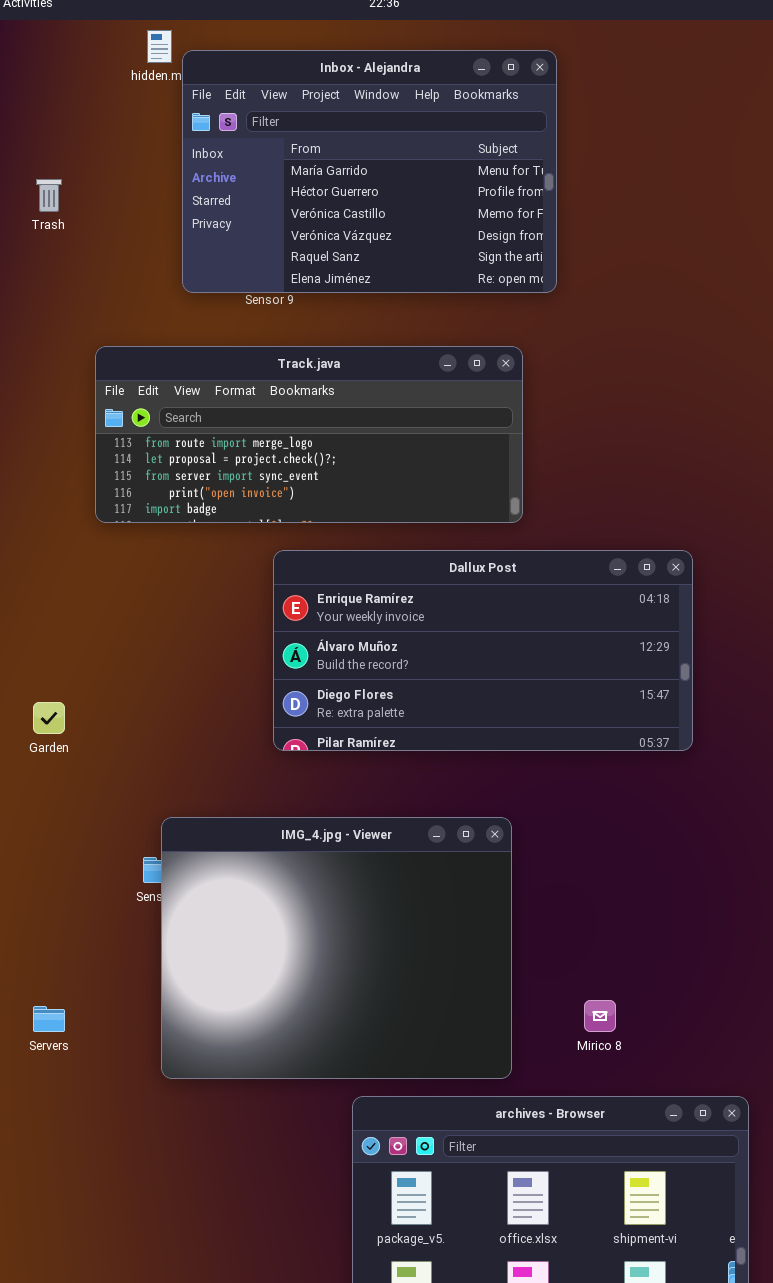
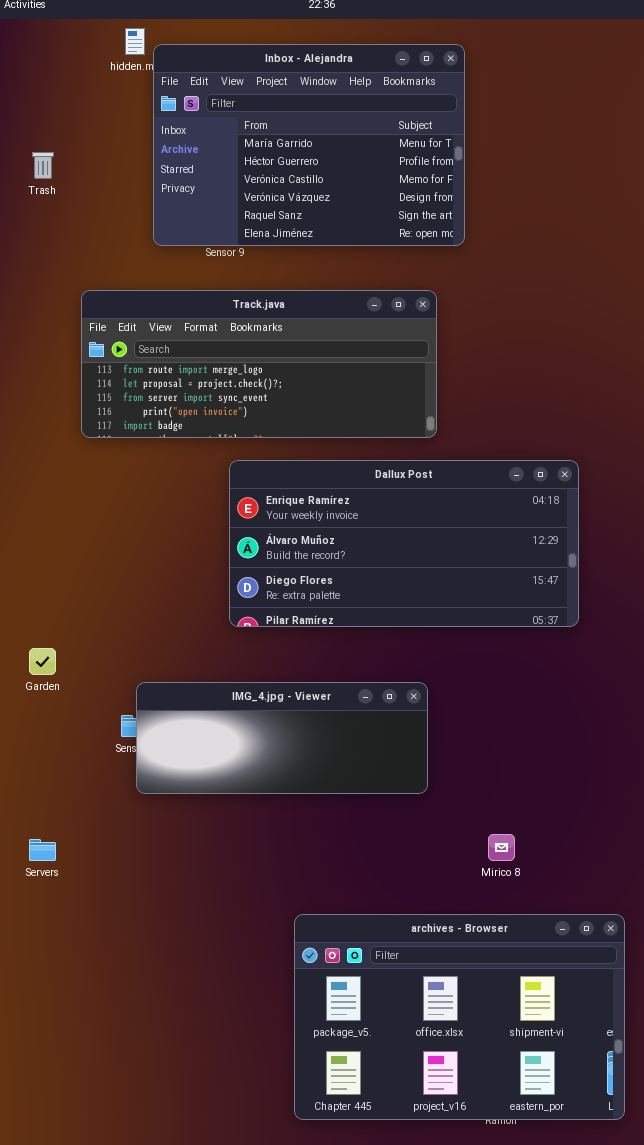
Garden: [33,702,65,734] -> [29,648,56,675], moved
IMG_4.jpg - Viewer: [161,817,512,1079] -> [136,682,428,794], resized

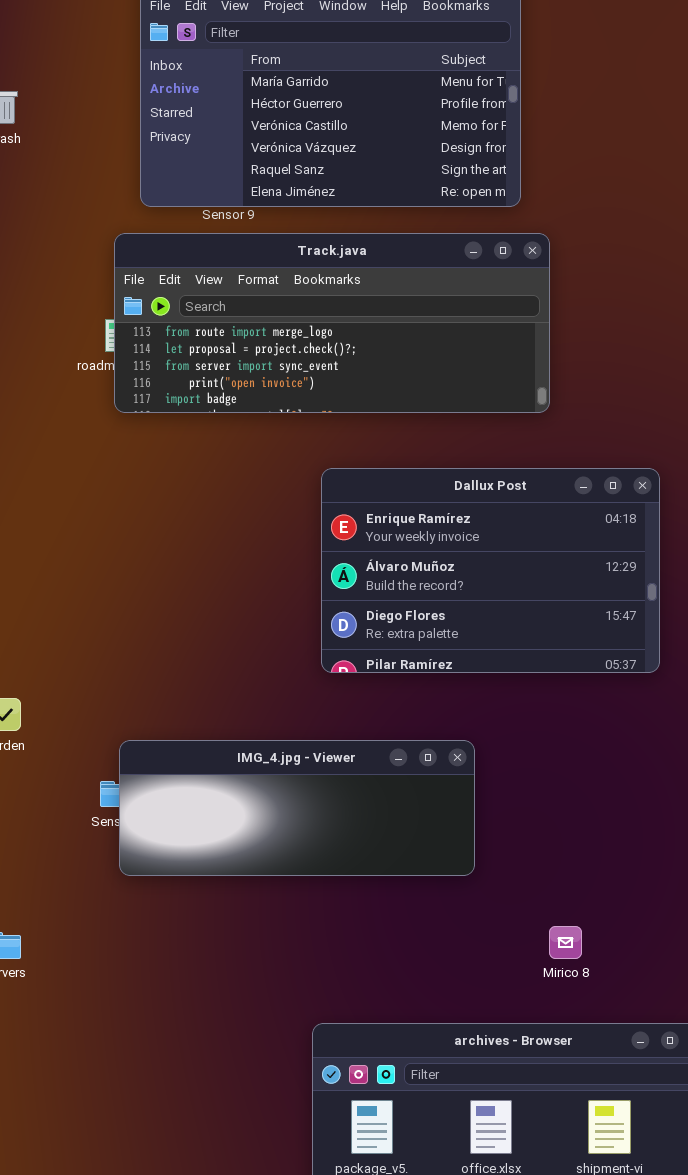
Track.java: [81,290,437,438] -> [114,233,550,413], moved
Dallux Post: [229,460,579,627] -> [321,468,660,673], resized

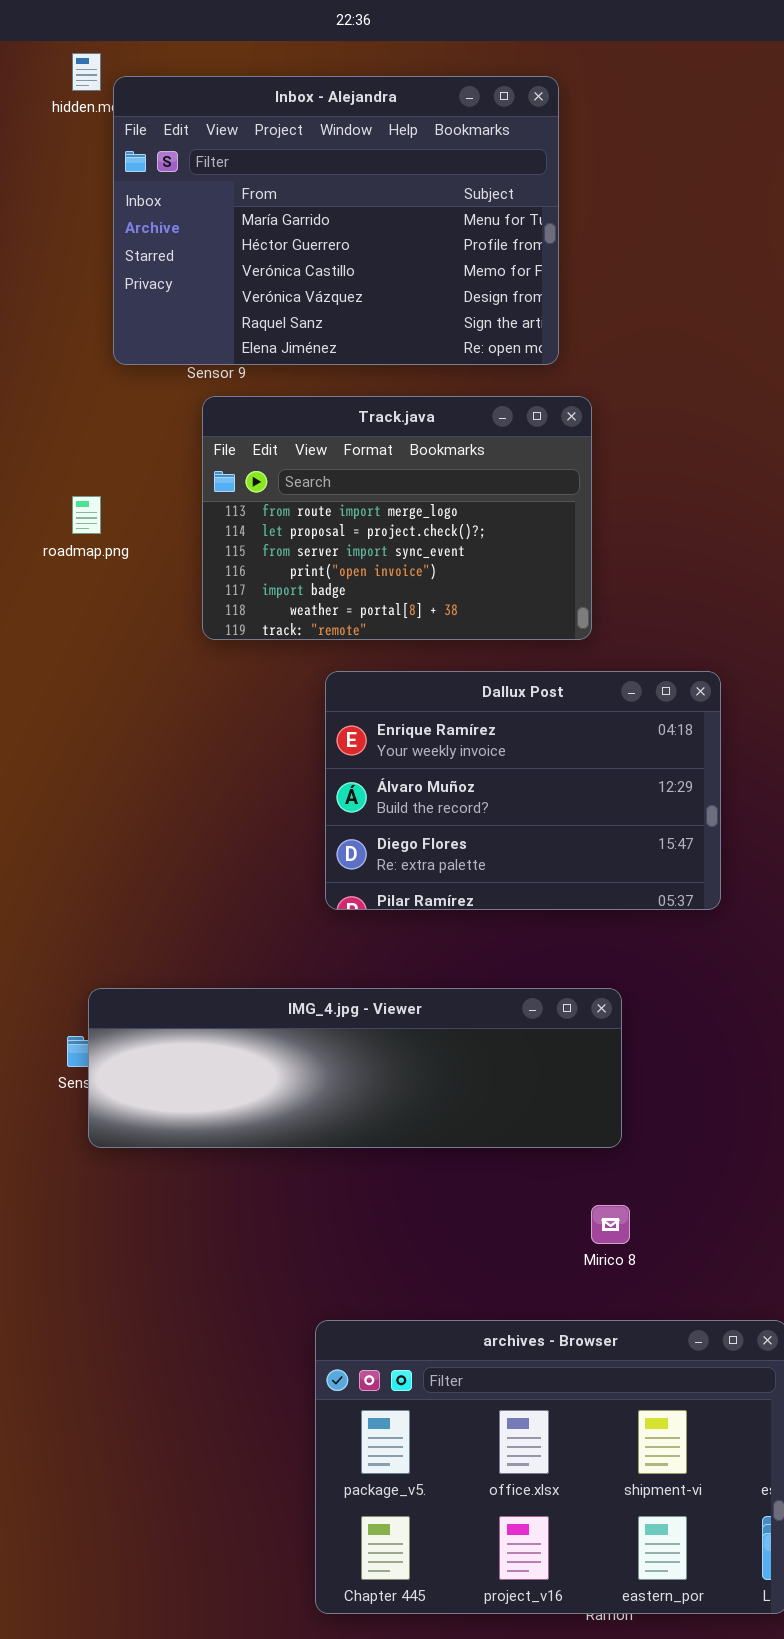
Track.java: [114,233,550,413] -> [202,396,592,640], resized
IMG_4.jpg - Viewer: [119,740,475,876] -> [88,988,622,1148], resized

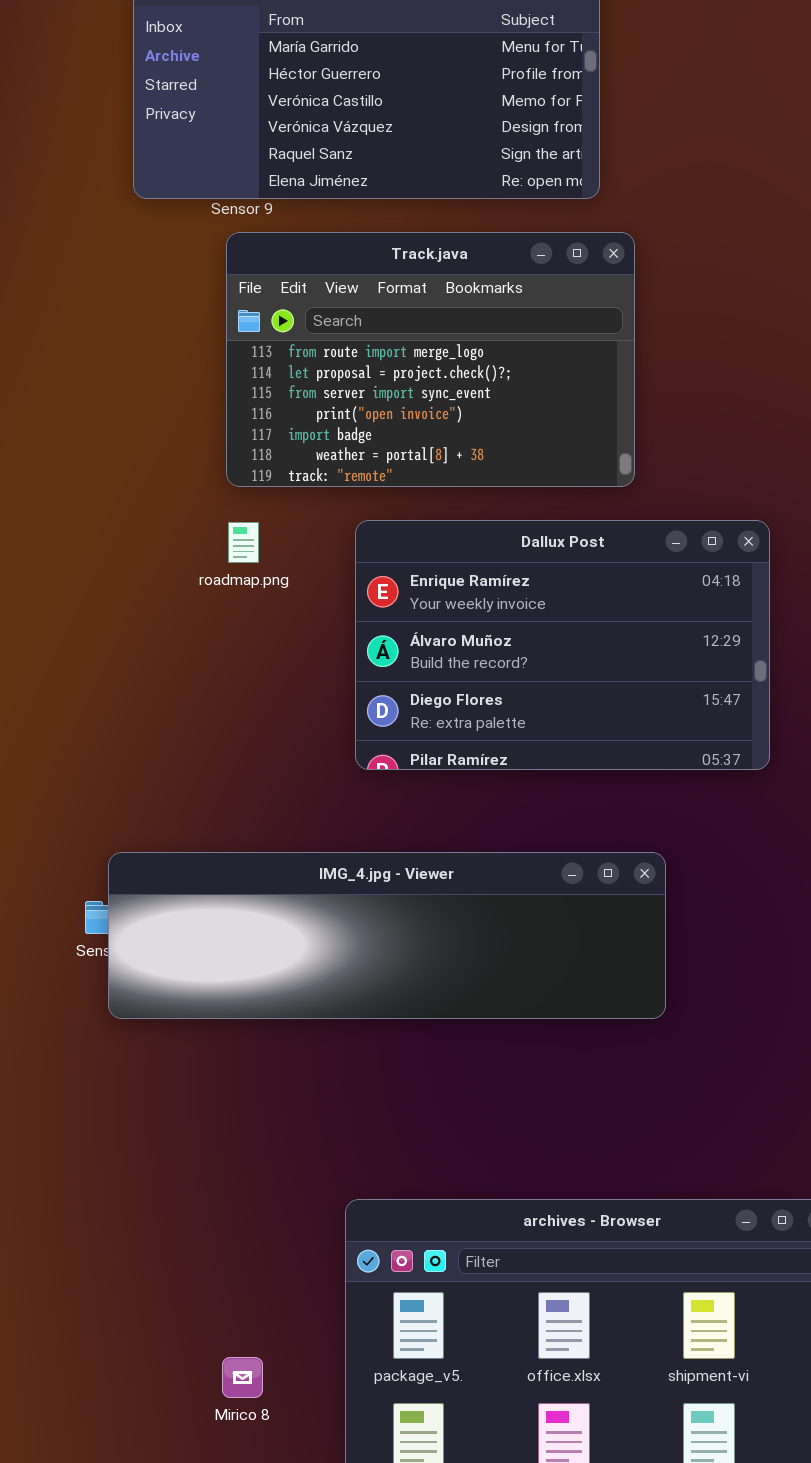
roadmap.png: [72,496,101,534] -> [228,522,259,563], moved
Mirico 8: [591,1205,630,1244] -> [222,1357,263,1398], moved

